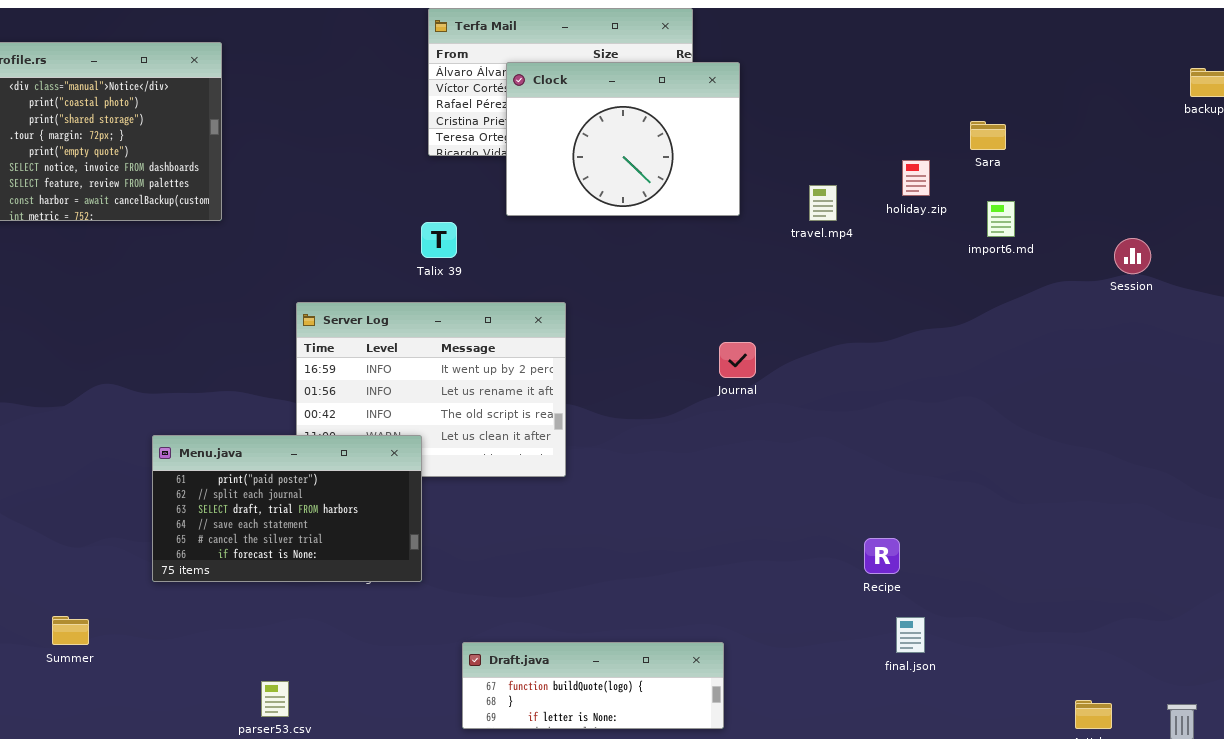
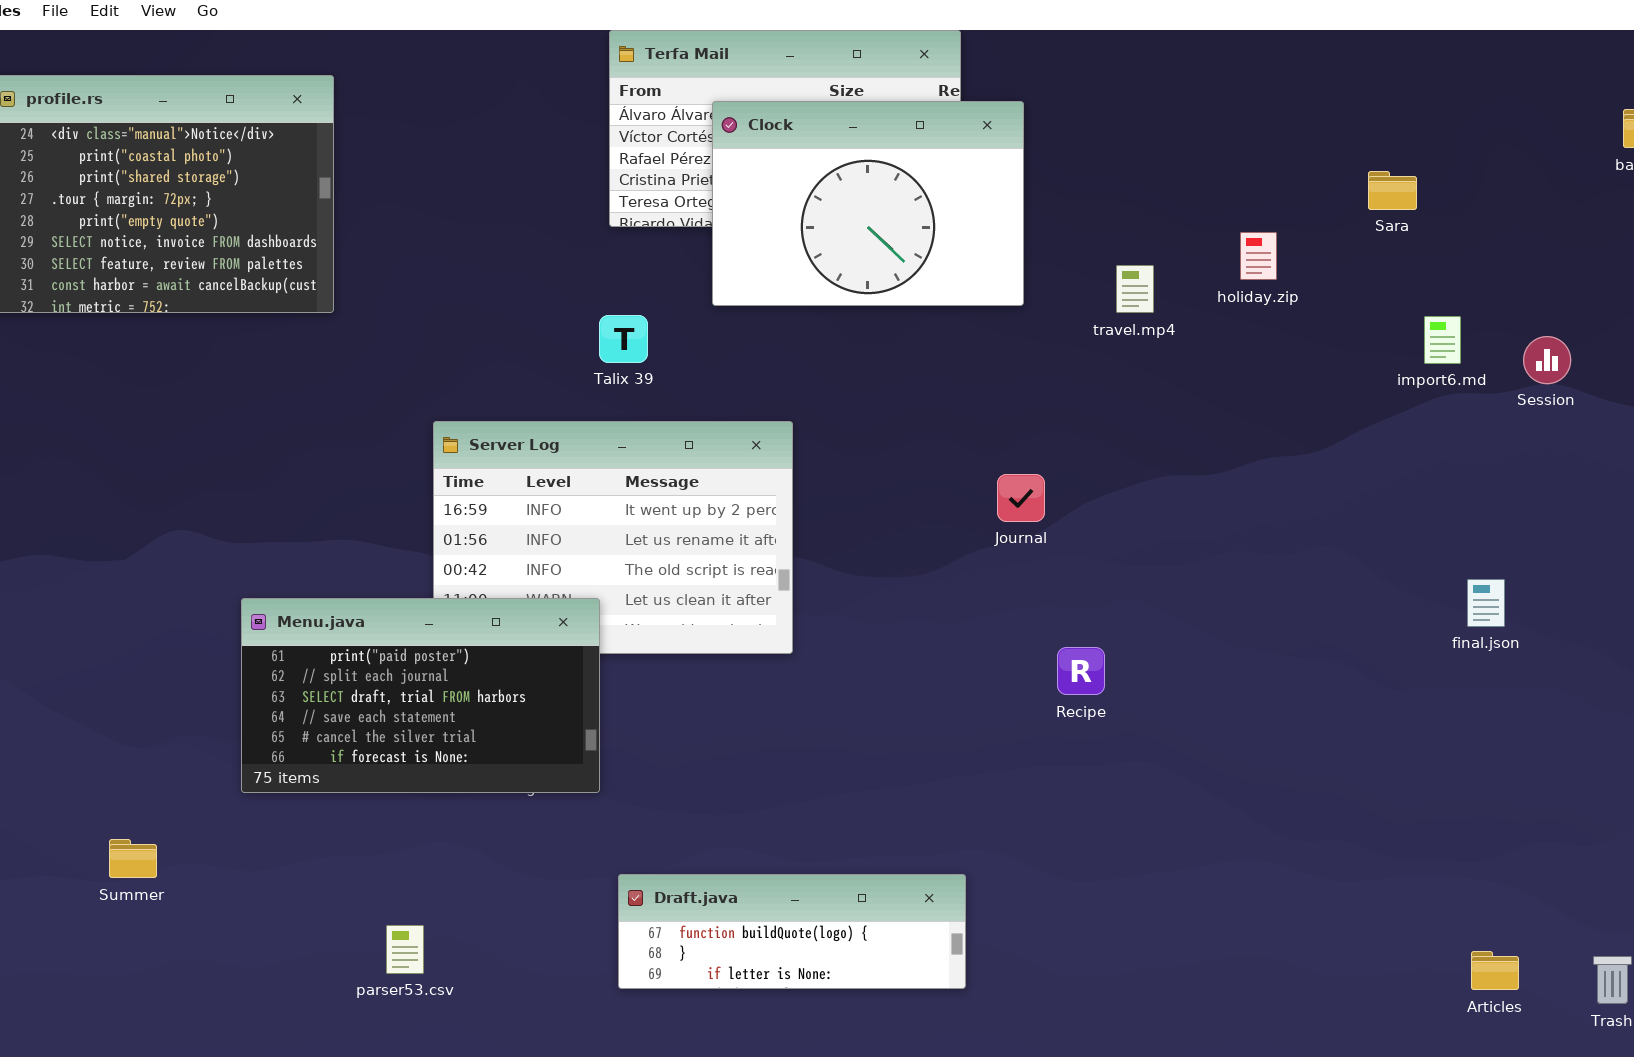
Sara: [970,121,1006,150] -> [1368,171,1417,210], moved
import6.md: [987,201,1015,237] -> [1424,316,1461,364], moved
Recipe: [864,538,900,574] -> [1057,647,1105,695], moved
final.json: [896,617,925,653] -> [1467,579,1505,627], moved
Draft.java: [462,642,724,729] -> [618,874,966,989], moved

